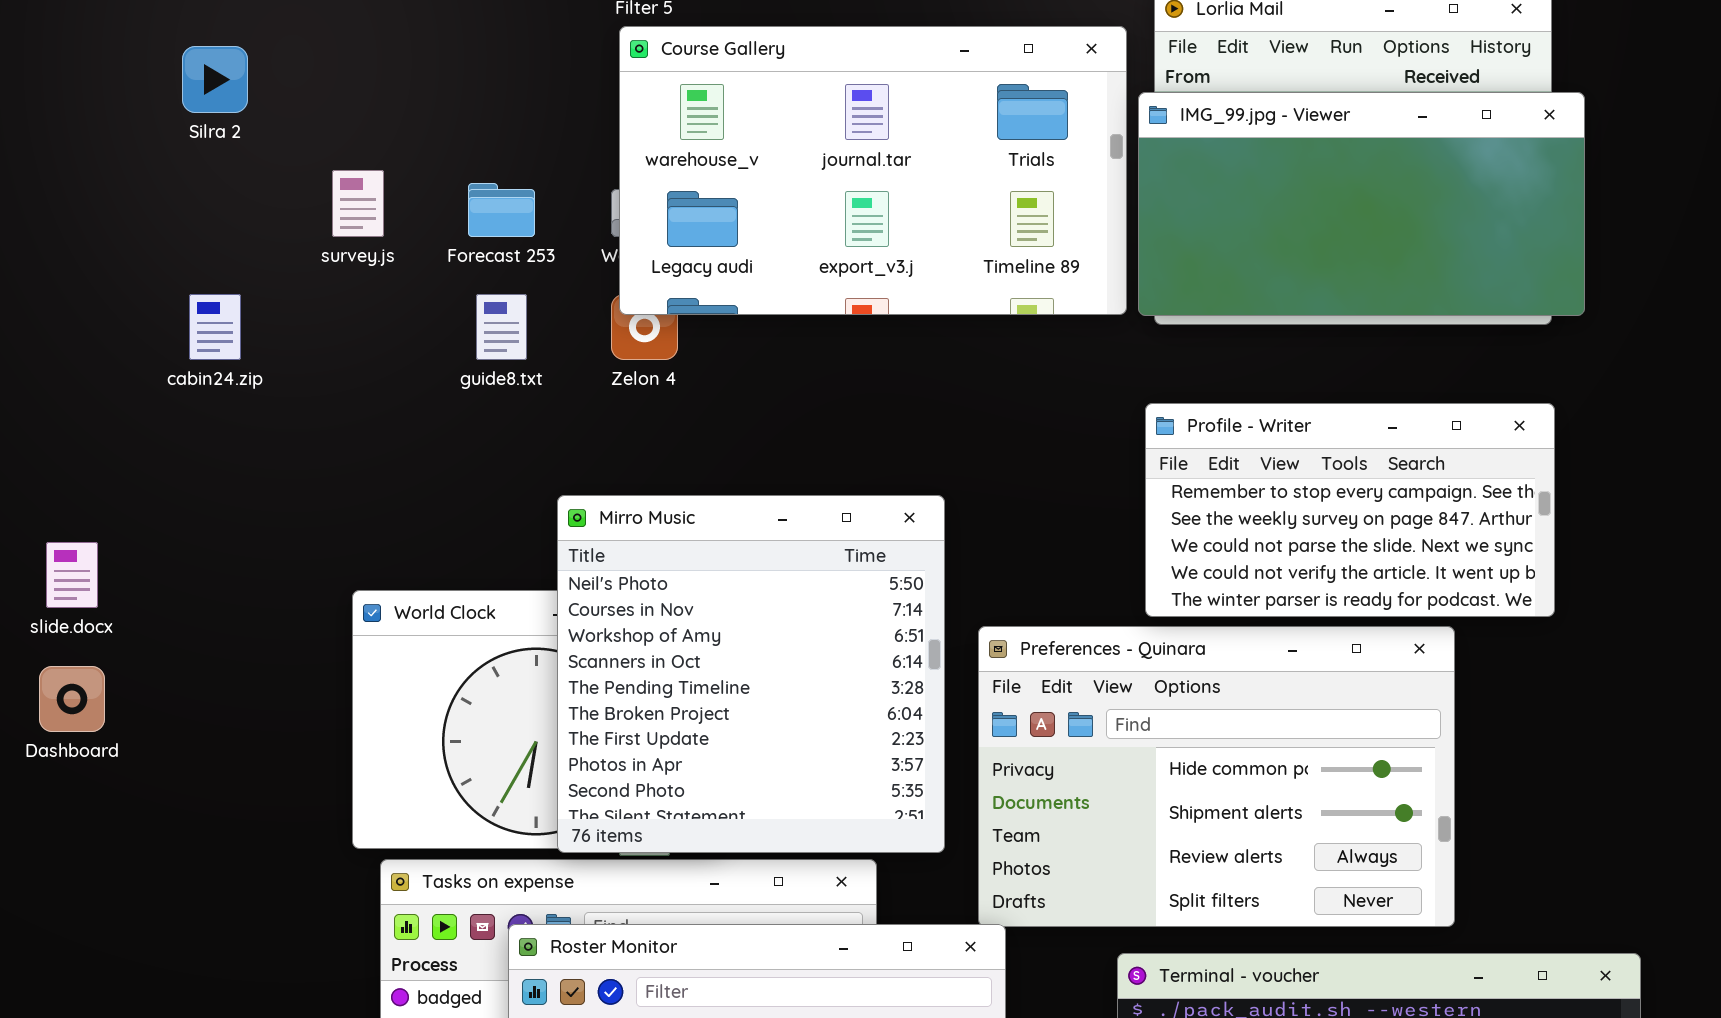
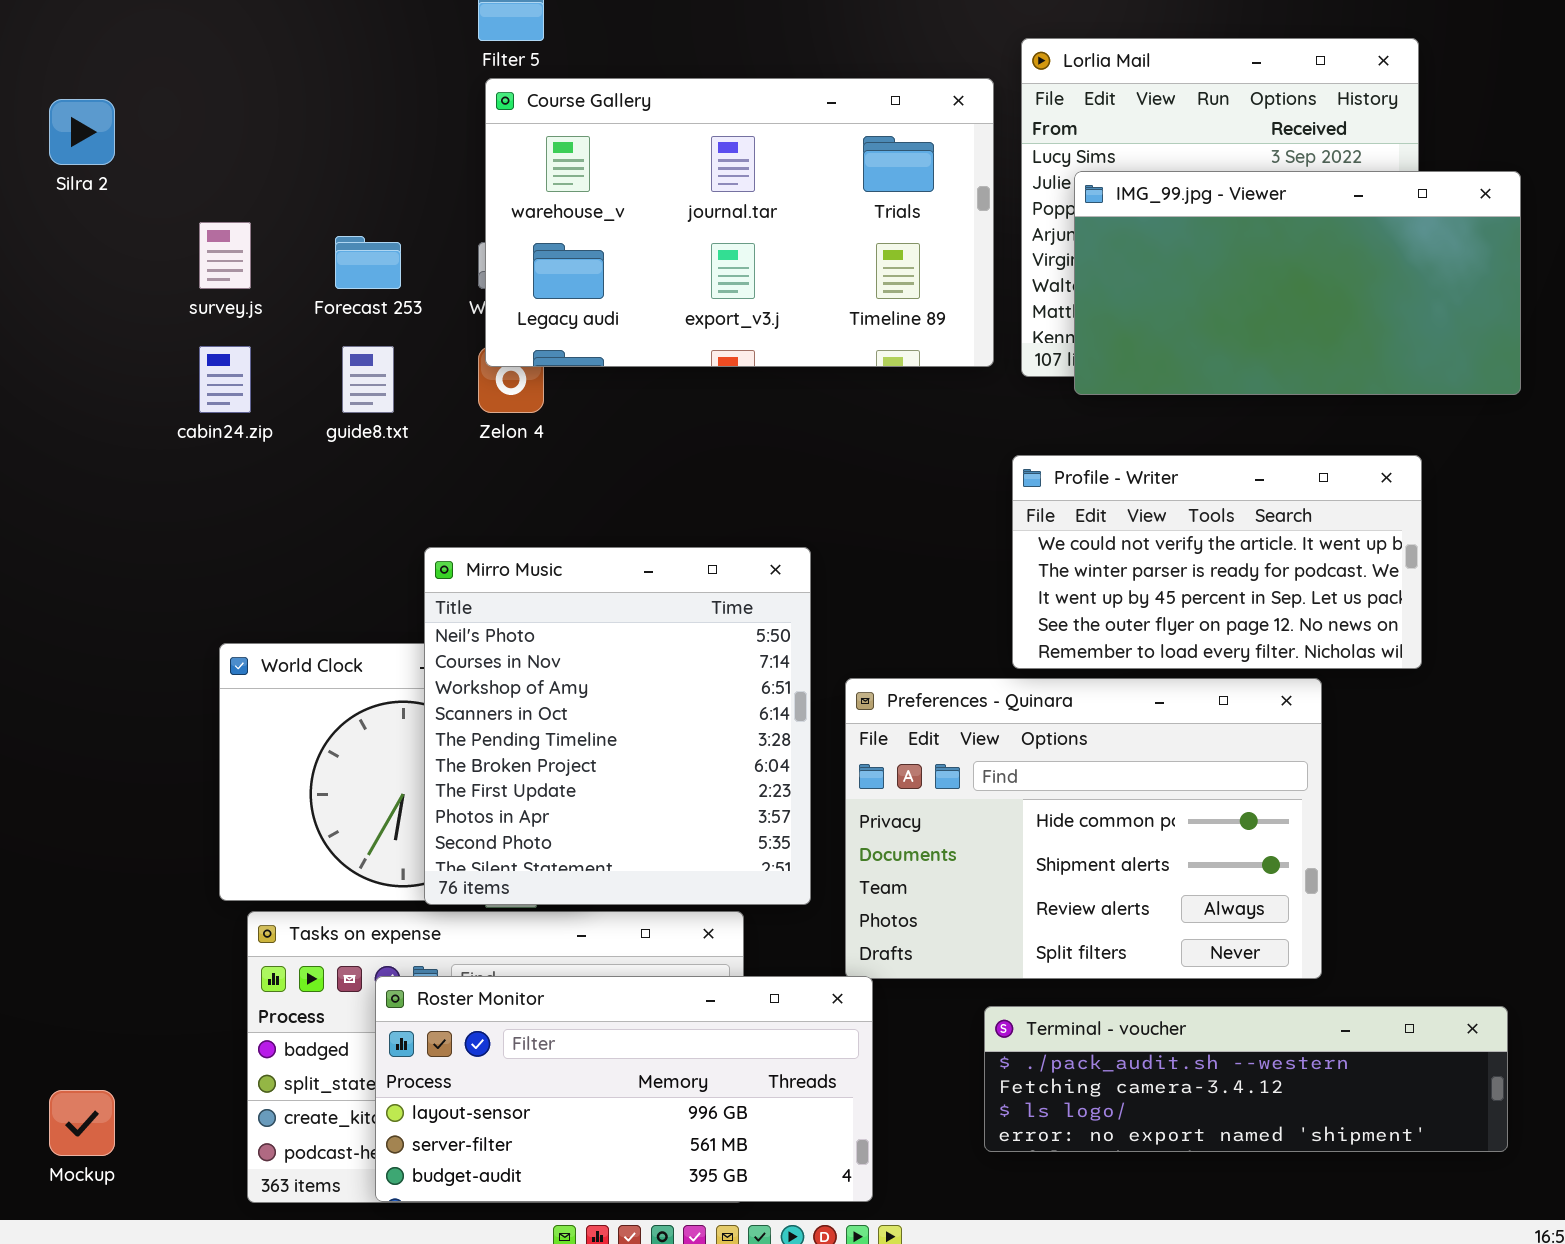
IMG_99.jpg - Viewer: [1138,92,1585,316] -> [1074,171,1521,395], moved
cabin24.zip: [189,294,241,360] -> [199,346,251,413], moved
Profile - Writer: [1145,403,1555,617] -> [1012,455,1422,669], scrolled down 3 rows

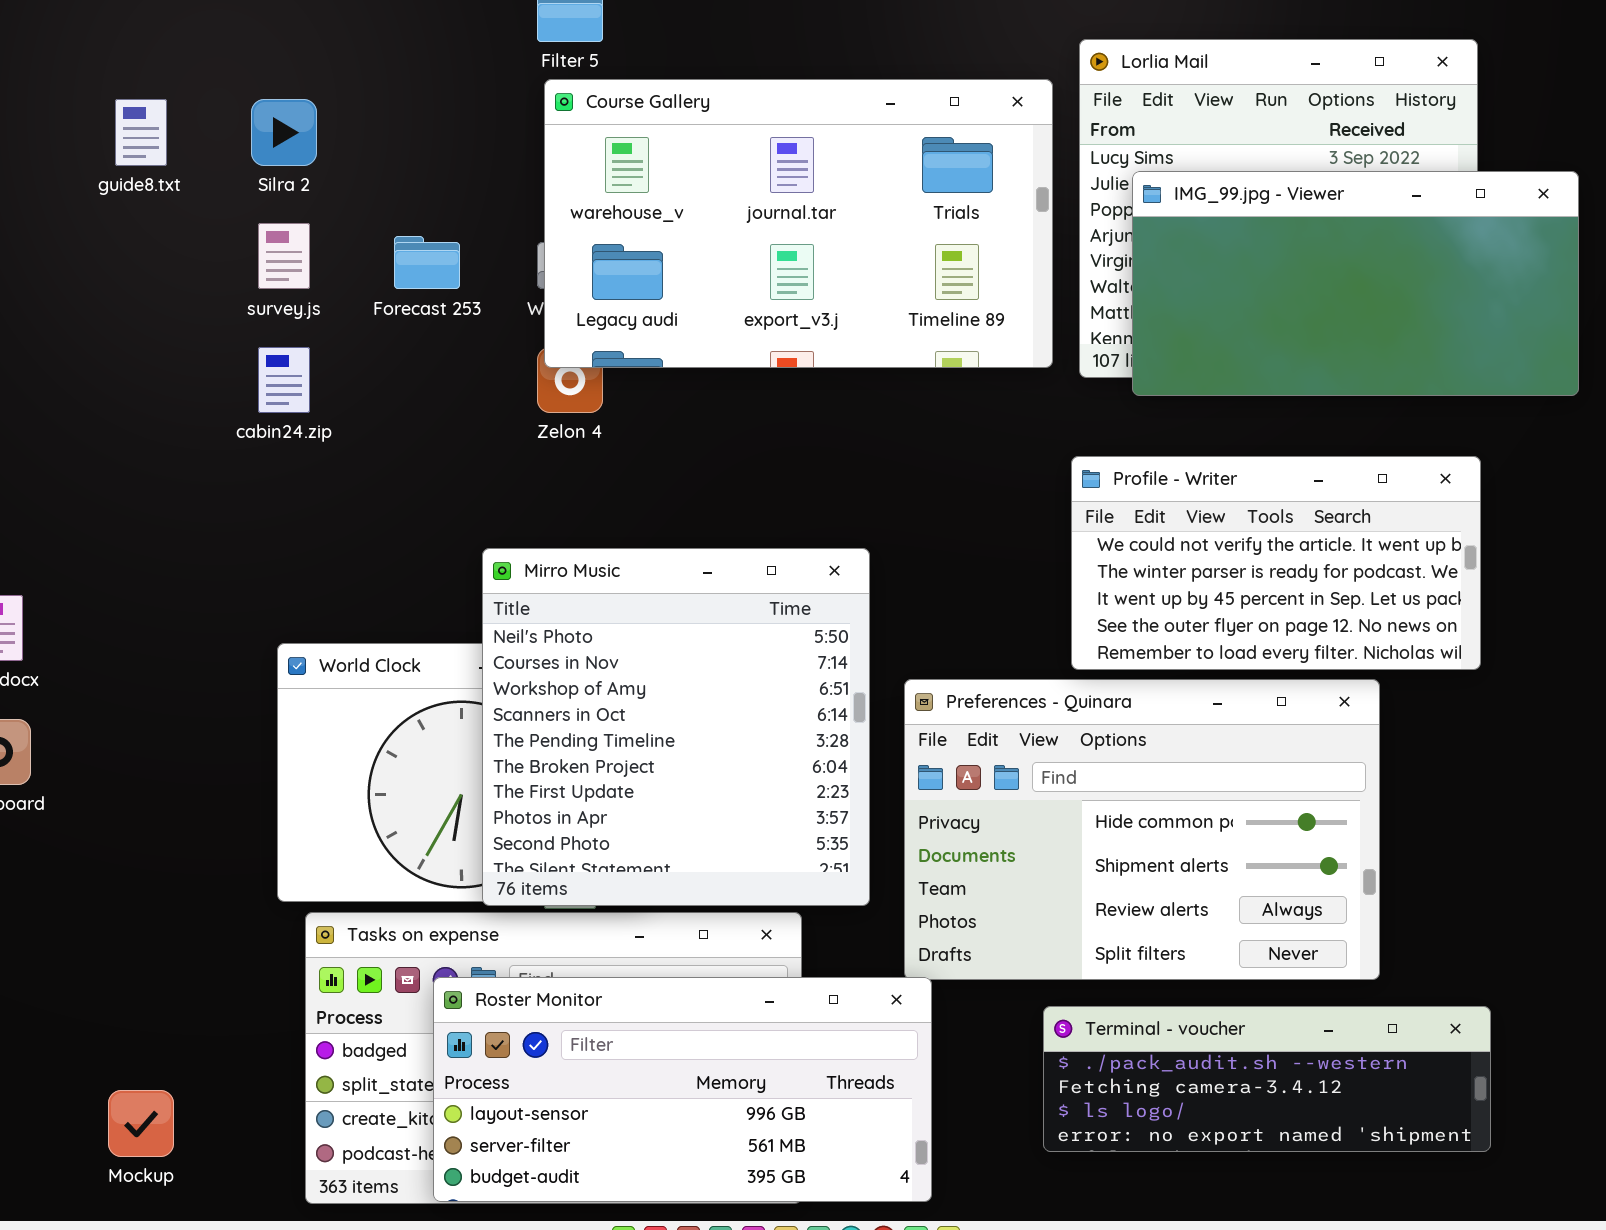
Silra 2: [49,99,115,165] -> [251,99,317,166], moved
guide8.txt: [342,346,394,413] -> [115,99,167,166], moved
Terminal - voucher: [984,1006,1508,1152] -> [1043,1006,1491,1152], resized

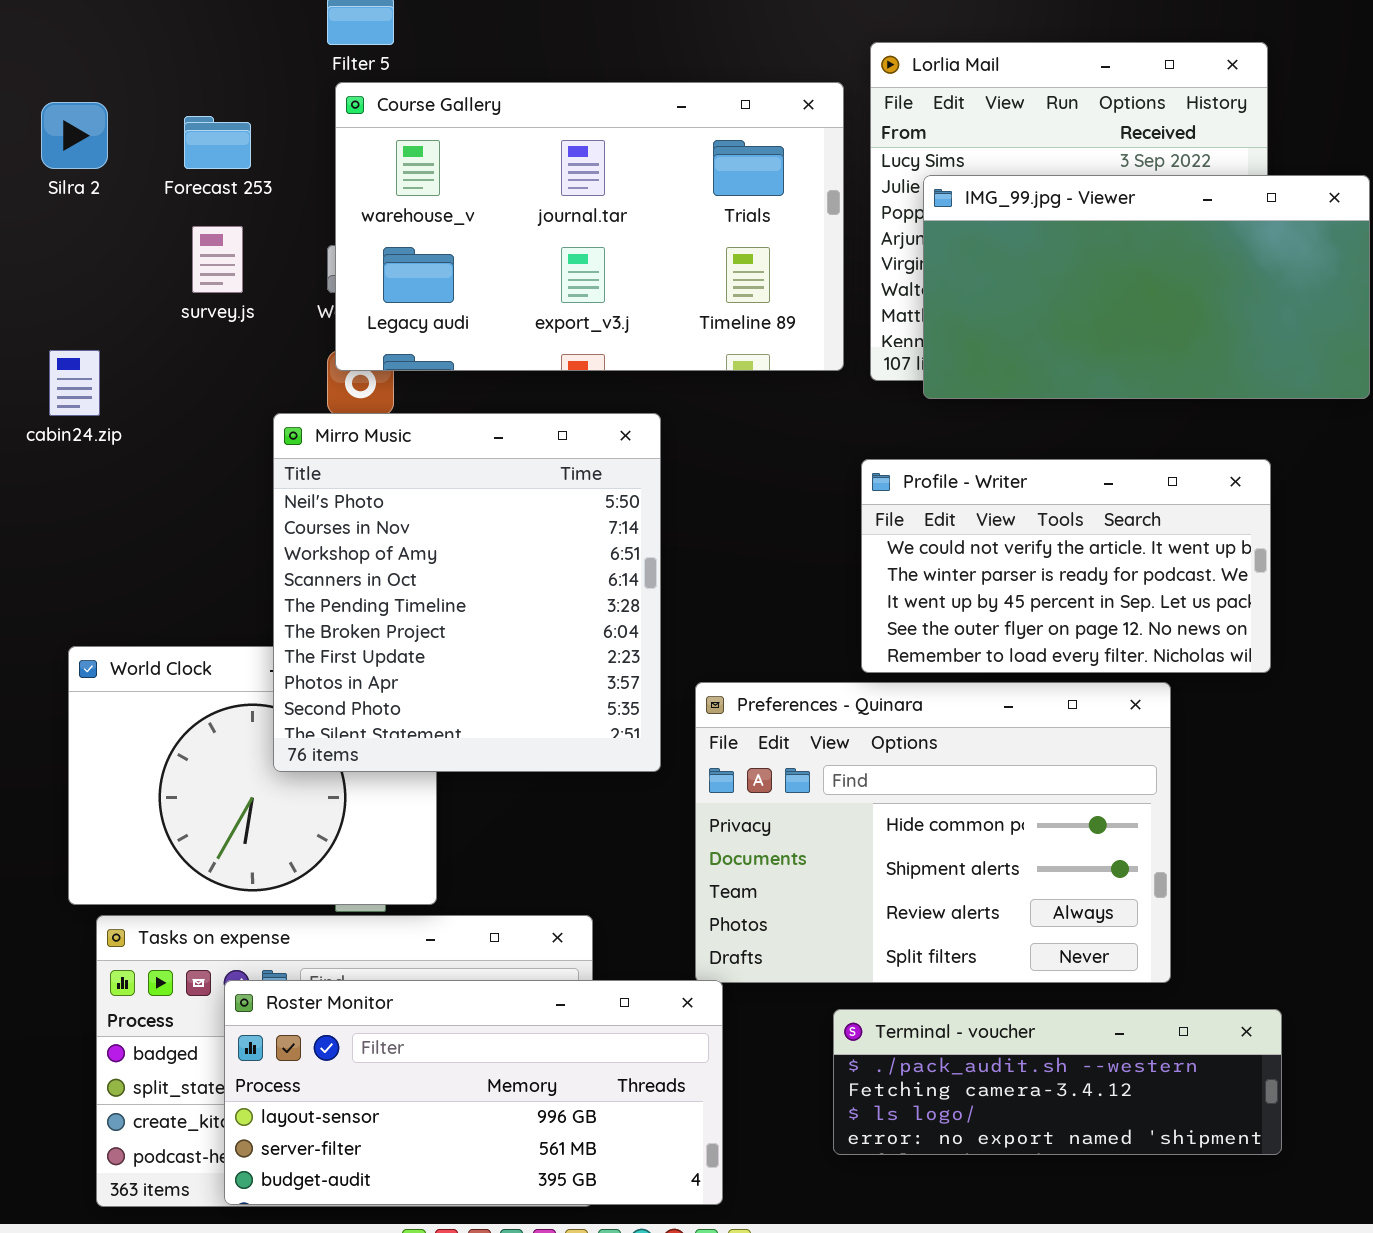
survey.js: [258,223,310,289] -> [192,226,243,293], moved
Forecast 253: [394,236,460,289] -> [184,116,251,169], moved
Mirro Music: [482,548,870,906] -> [273,413,661,772], moved

